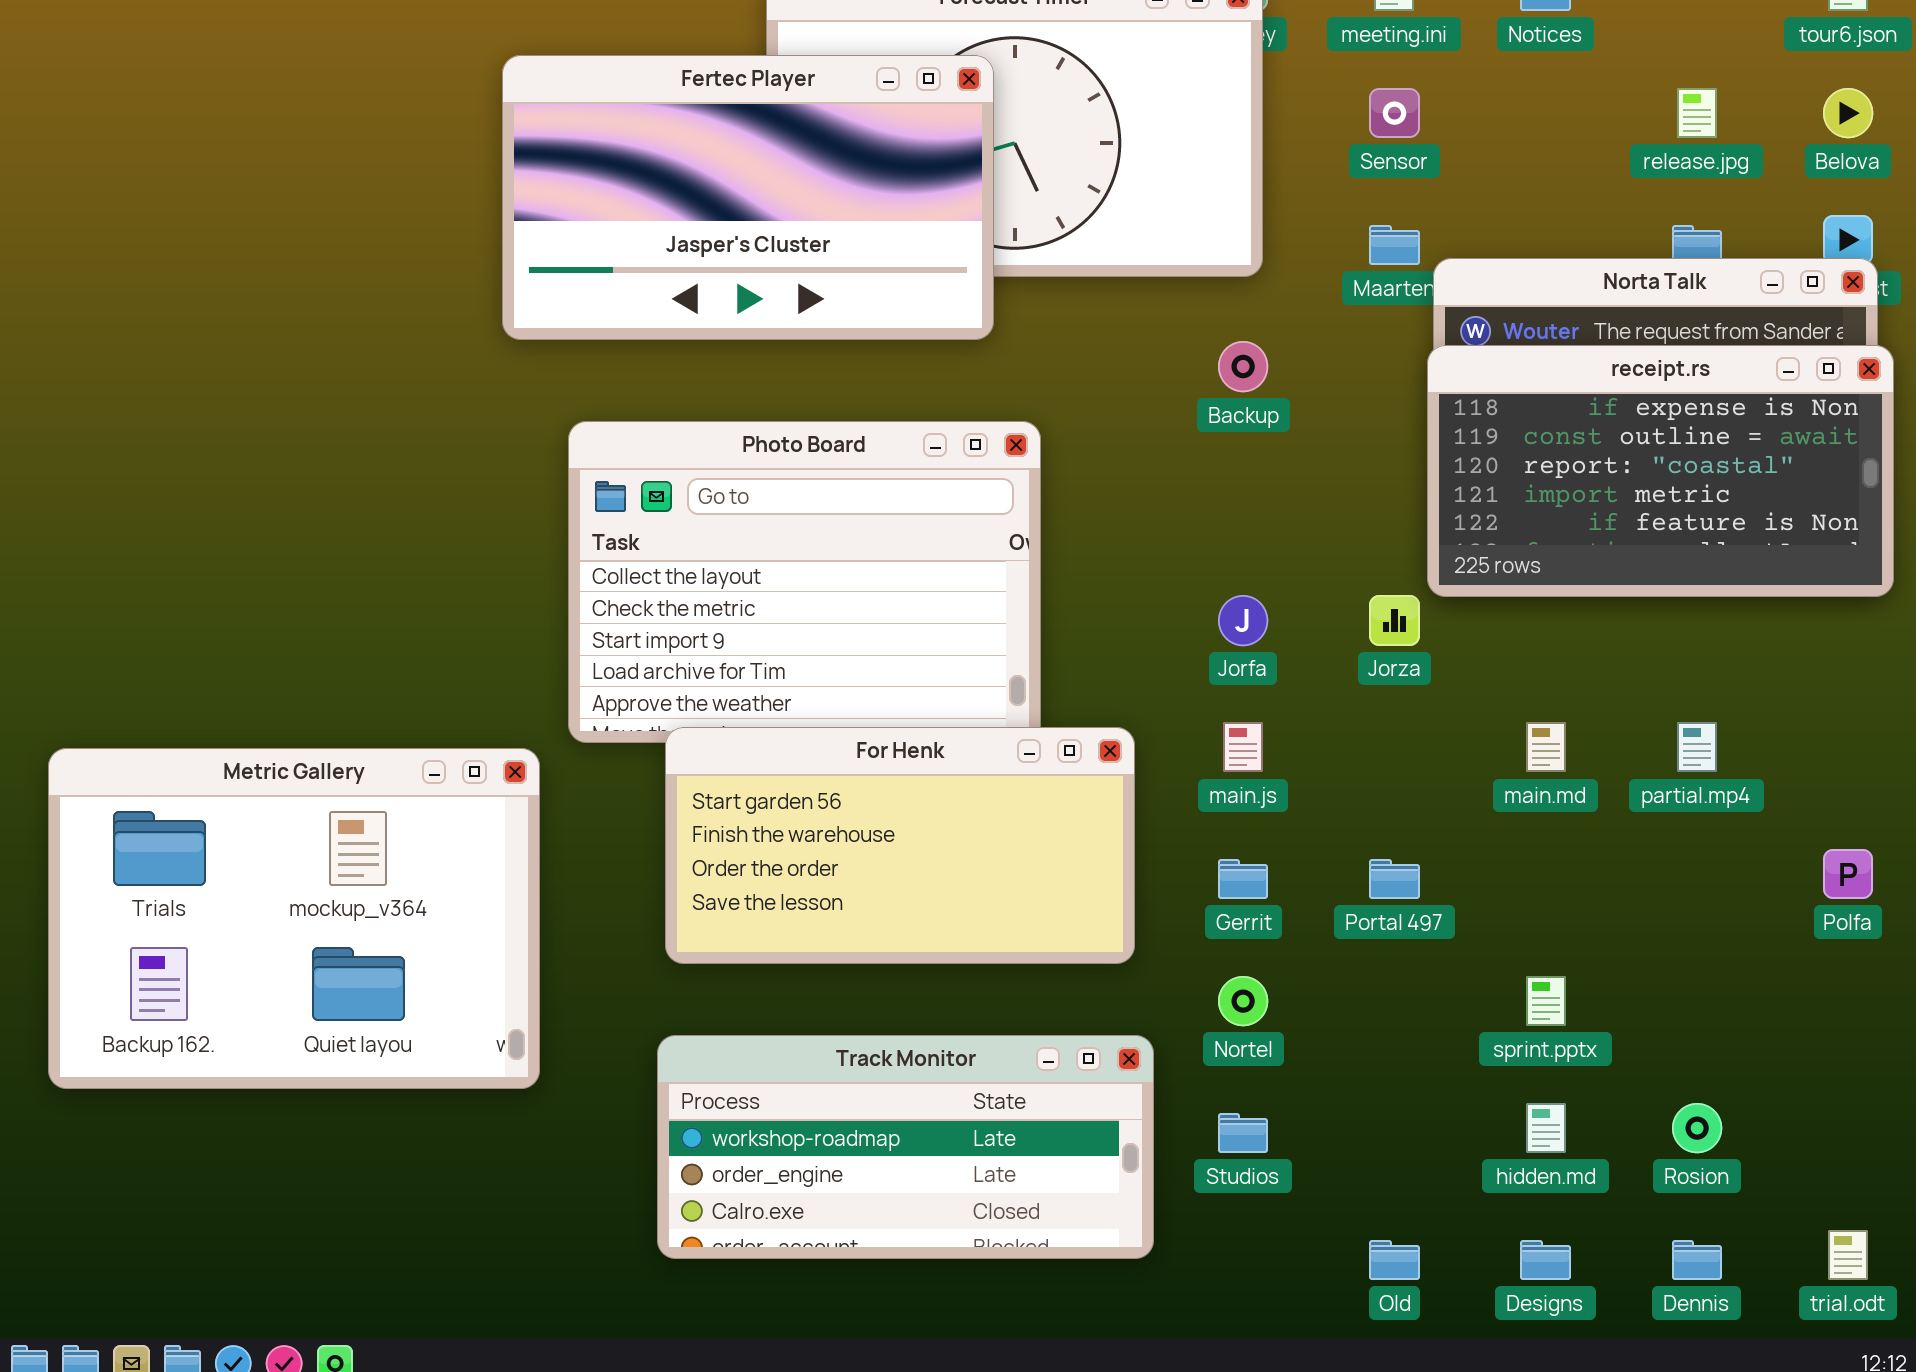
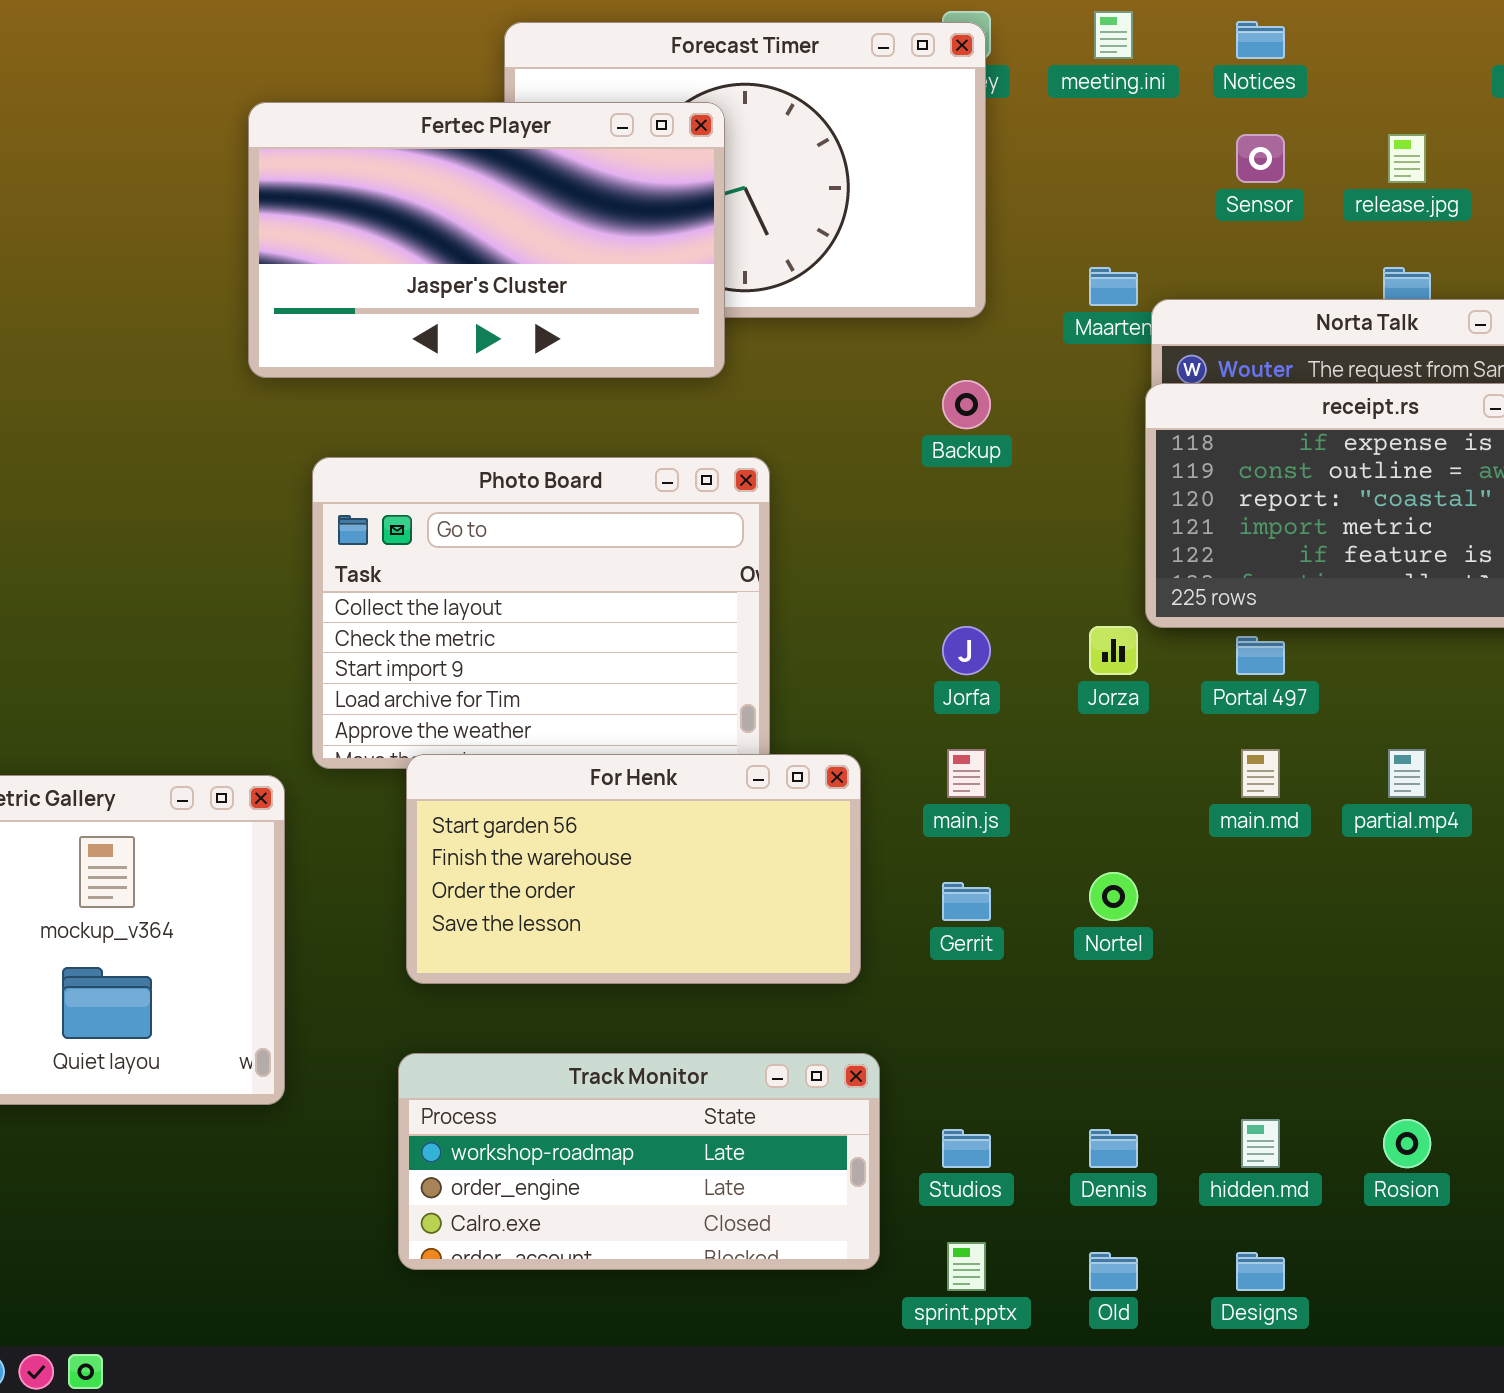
Sensor: [1369,88,1420,138] -> [1236,134,1285,183], moved
Portal 497: [1369,859,1420,899] -> [1236,636,1285,675], moved
Nortel: [1218,976,1268,1026] -> [1089,872,1138,921], moved
sprint.pptx: [1526,976,1566,1026] -> [947,1242,986,1291], moved
Dennis: [1672,1240,1722,1280] -> [1089,1129,1138,1168], moved

